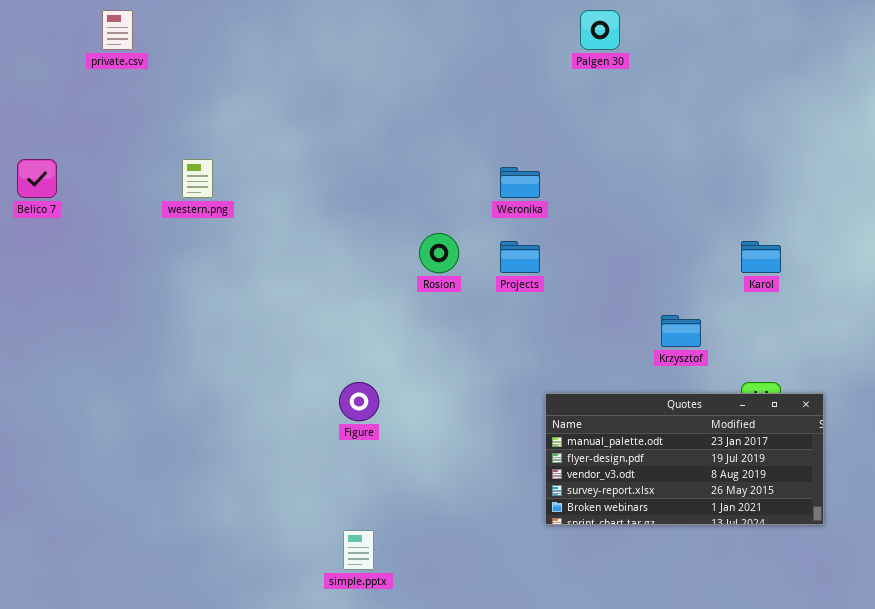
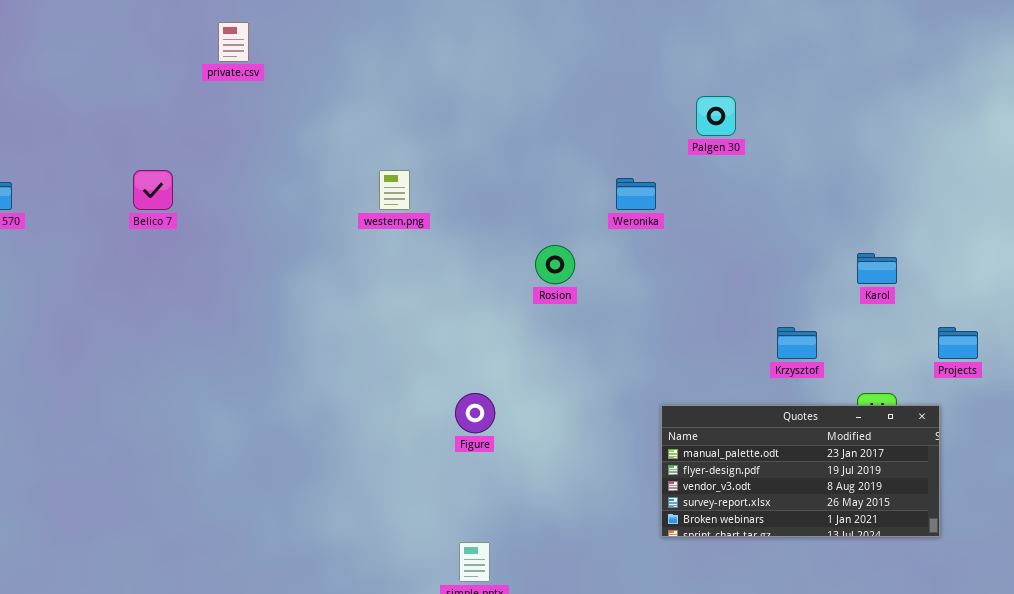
Palgen 30: [580,10,620,50] -> [696,96,736,136], moved
western.png: [182,159,213,198] -> [379,170,410,210], moved
Projects: [500,241,540,273] -> [938,327,978,359], moved

